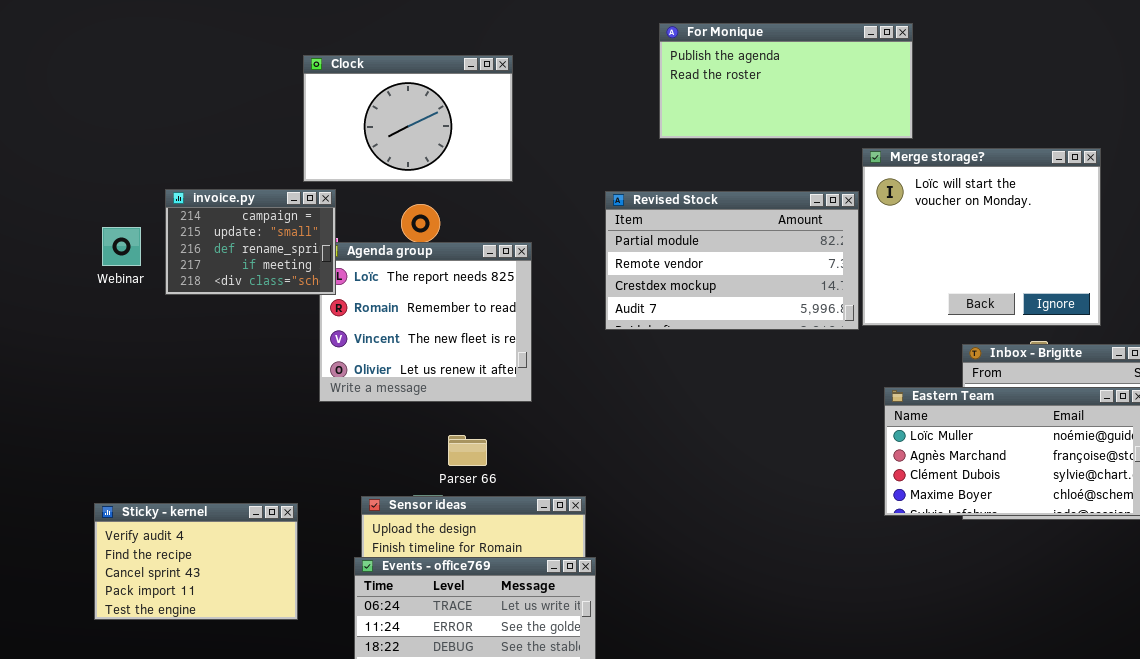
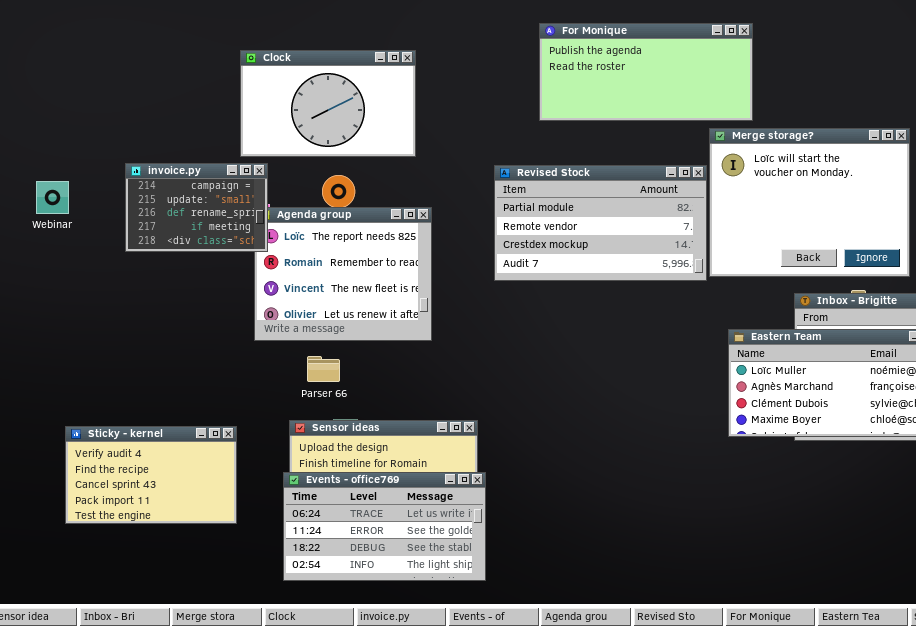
Webinar: [102,227,141,266] -> [36,181,69,214], moved
Parser 66: [448,435,487,466] -> [307,356,340,382], moved

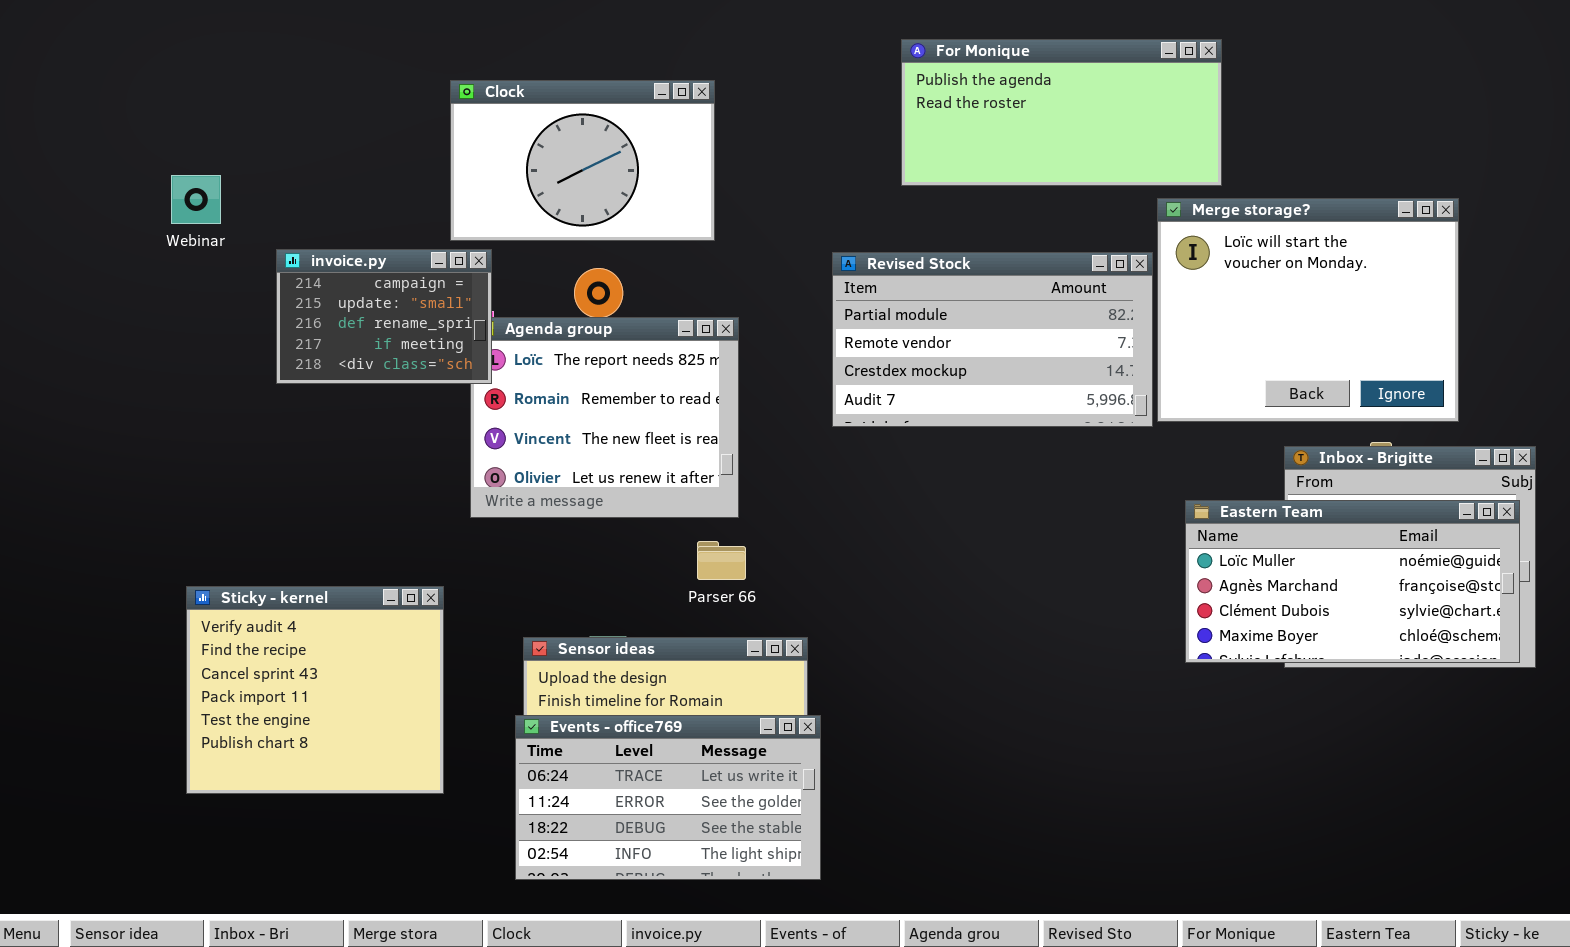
Webinar: [36,181,69,214] -> [171,175,221,224], moved
Parser 66: [307,356,340,382] -> [697,541,746,580], moved
Sticky - kernel: [65,426,237,524] -> [186,586,444,794], resized

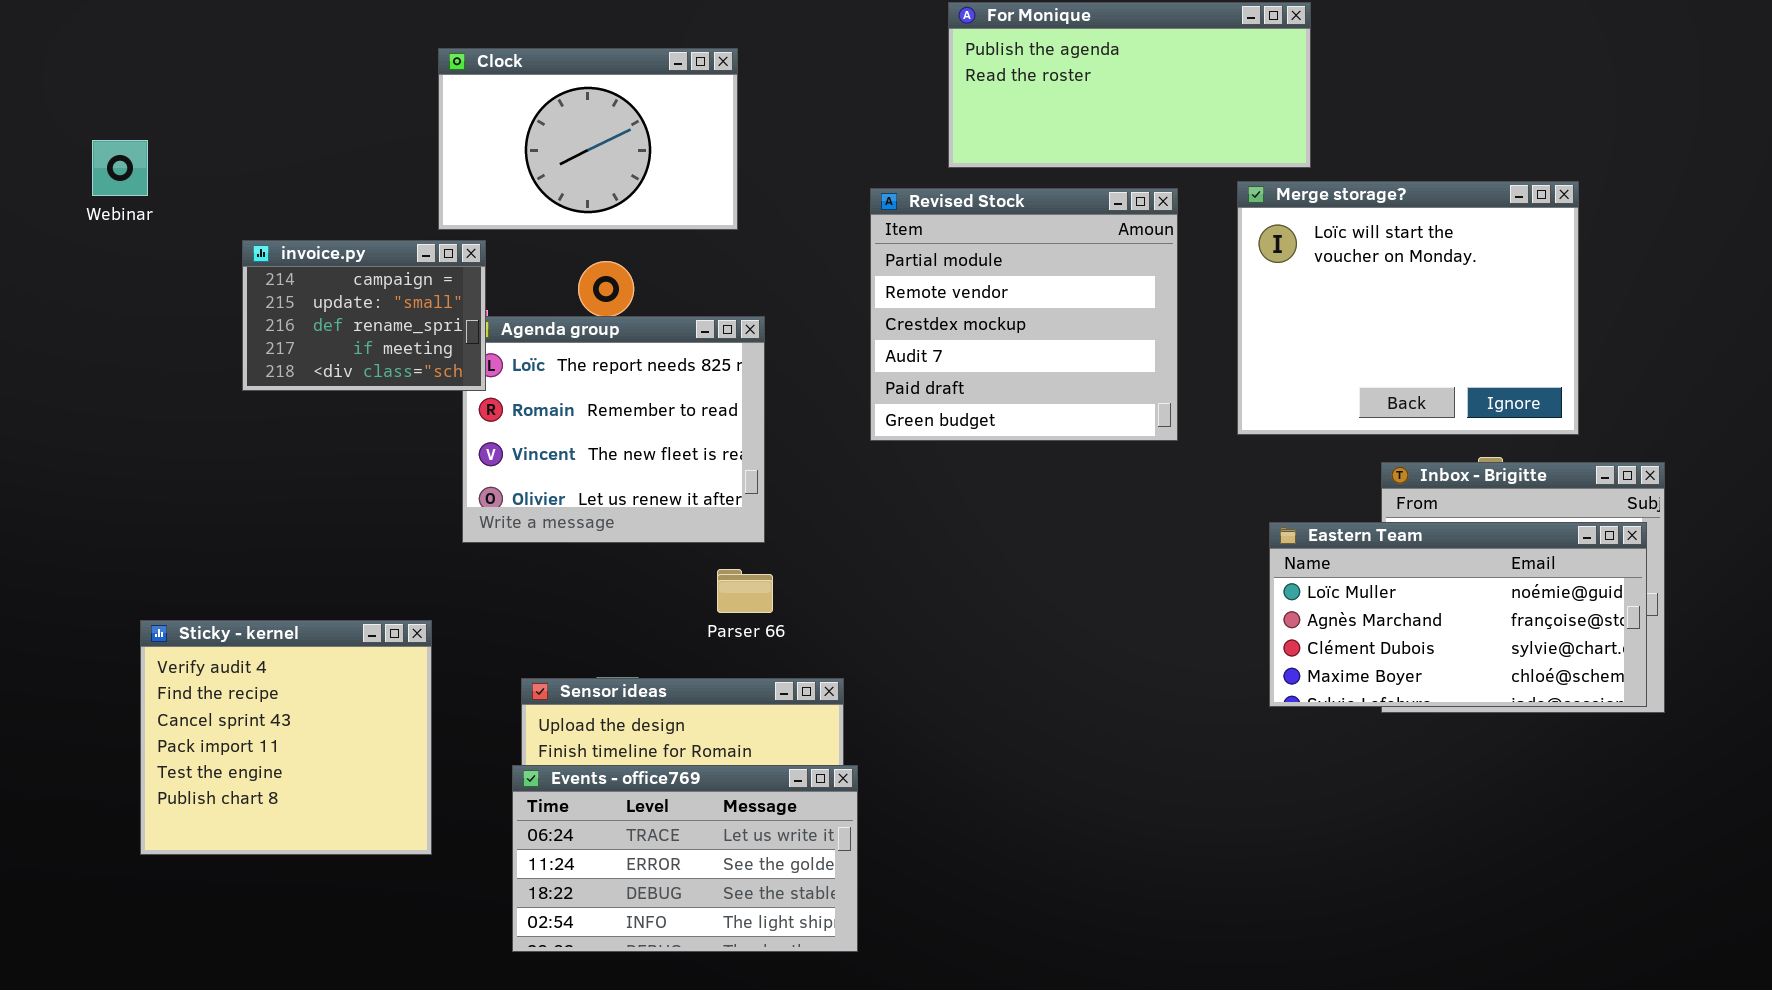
Webinar: [171,175,221,224] -> [92,140,148,196], moved
Revised Stock: [832,252,1153,427] -> [870,188,1178,441], resized

